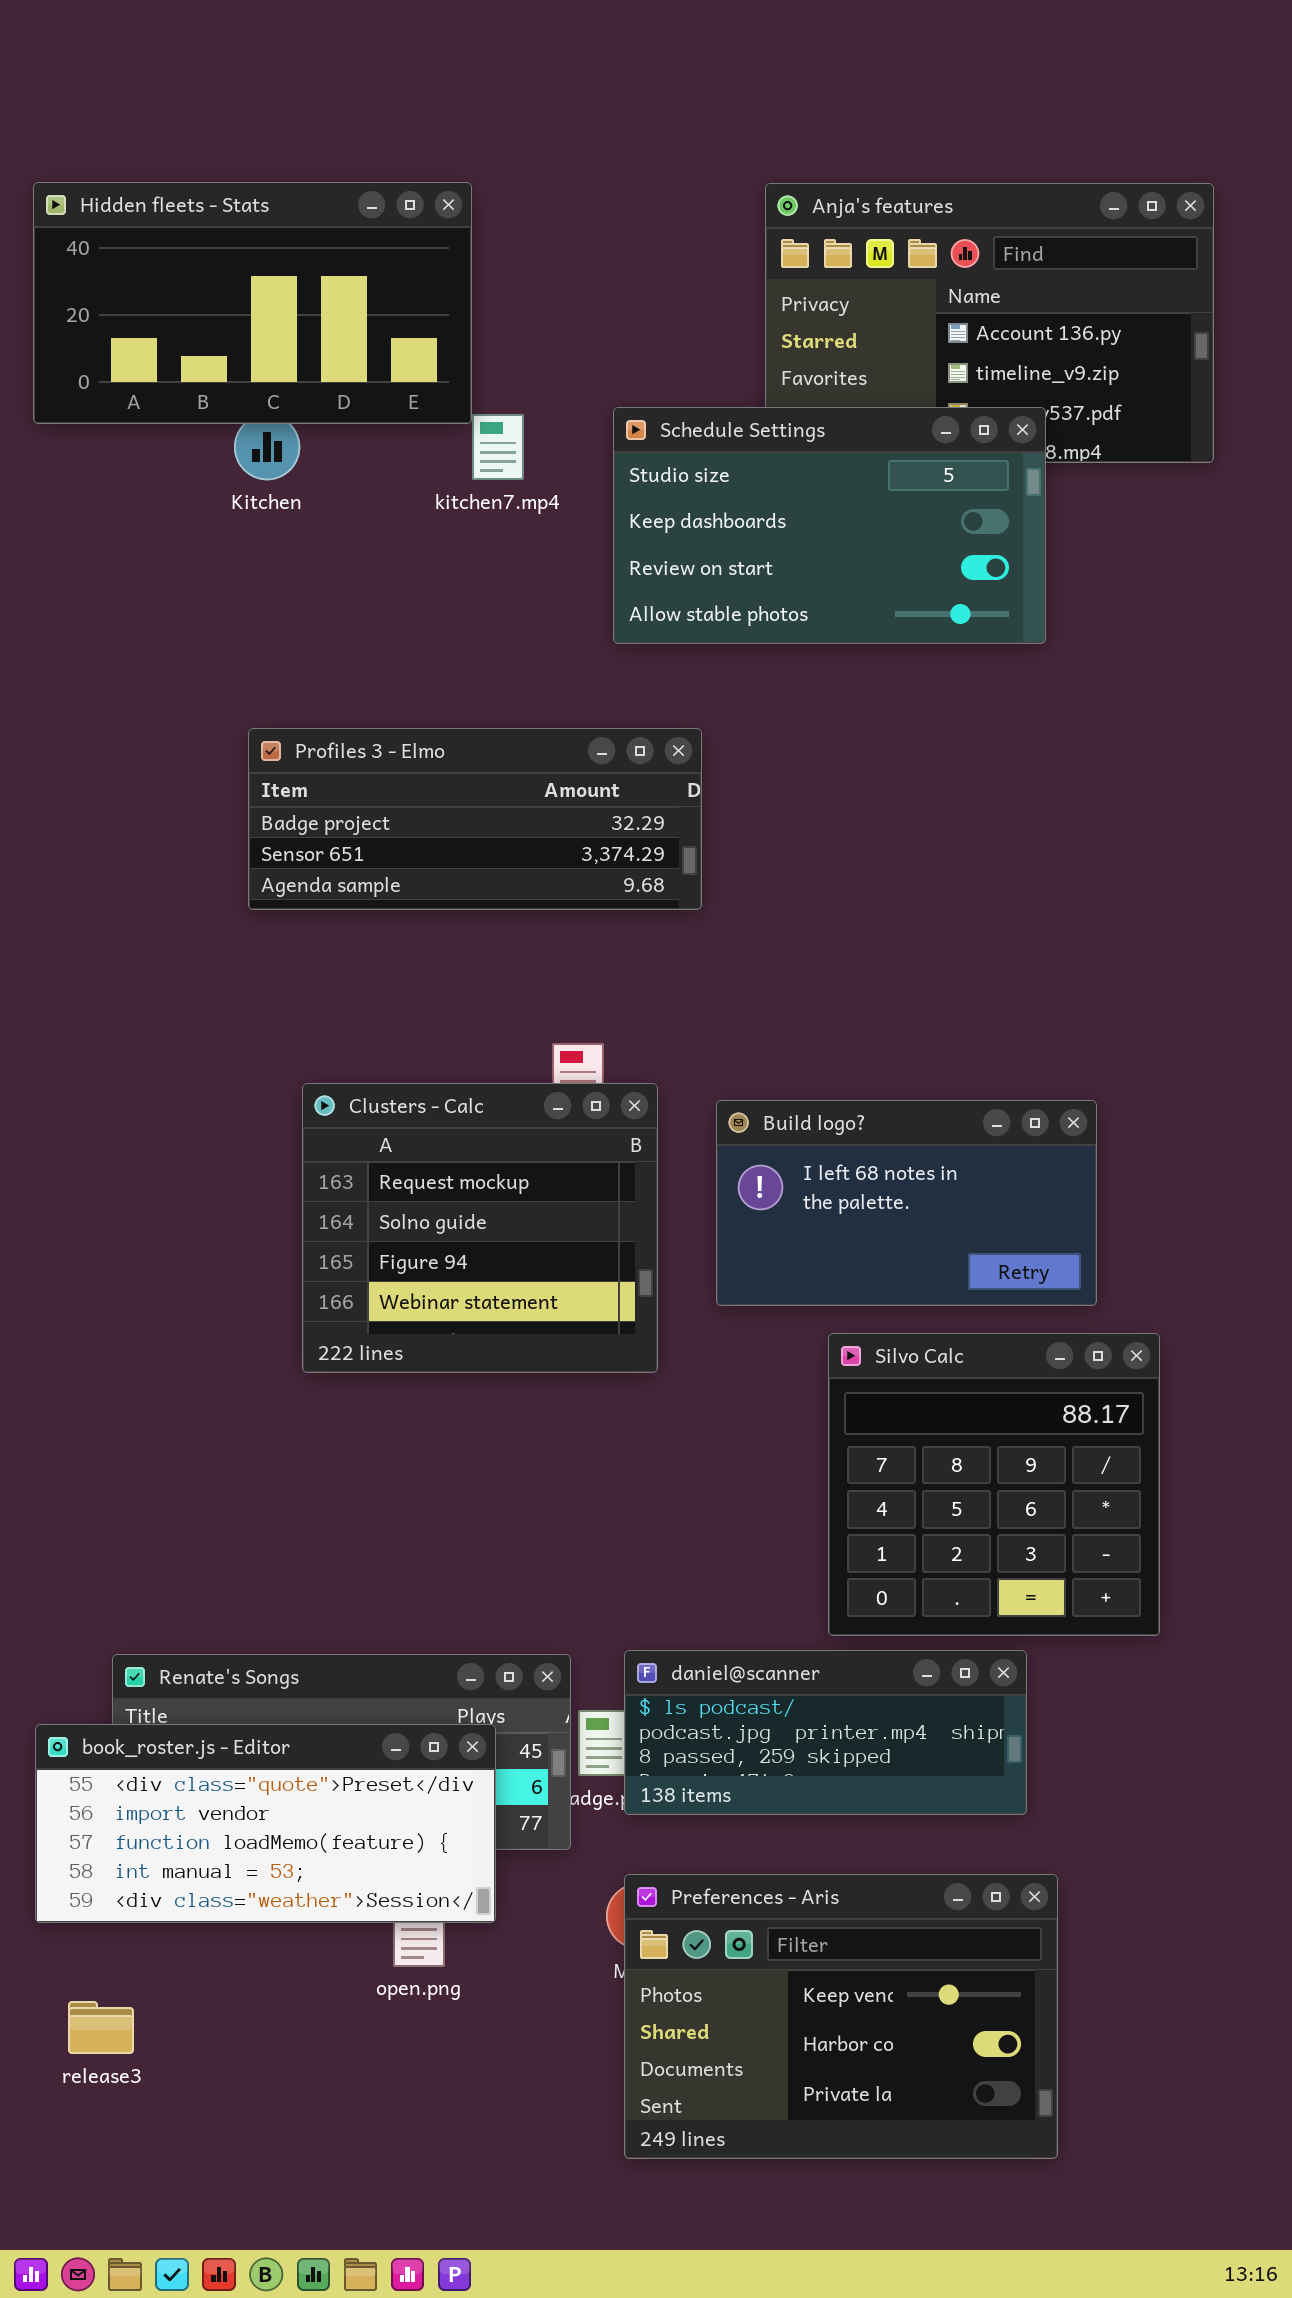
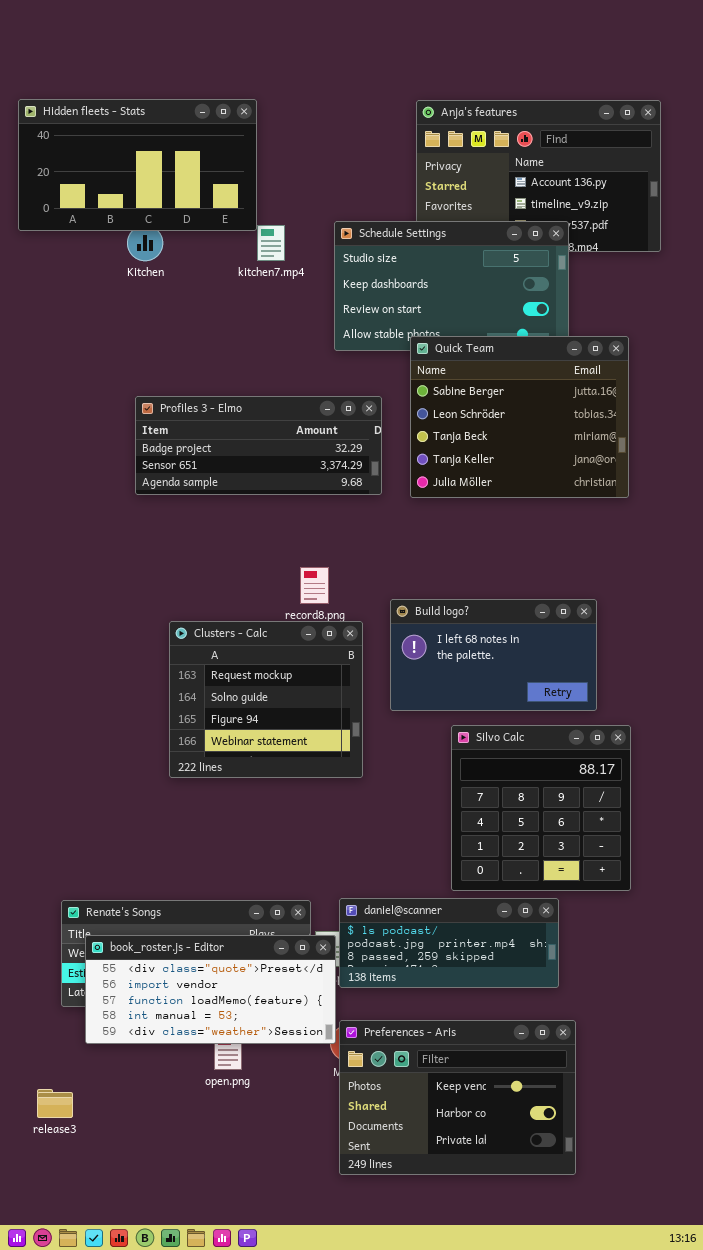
Quick Team: none -> [410,336,629,498], opened
Clusters - Calc: [302,1083,658,1373] -> [169,621,363,778], moved
book_roster.js - Editor: [35,1724,496,1923] -> [85,935,336,1044], moved

